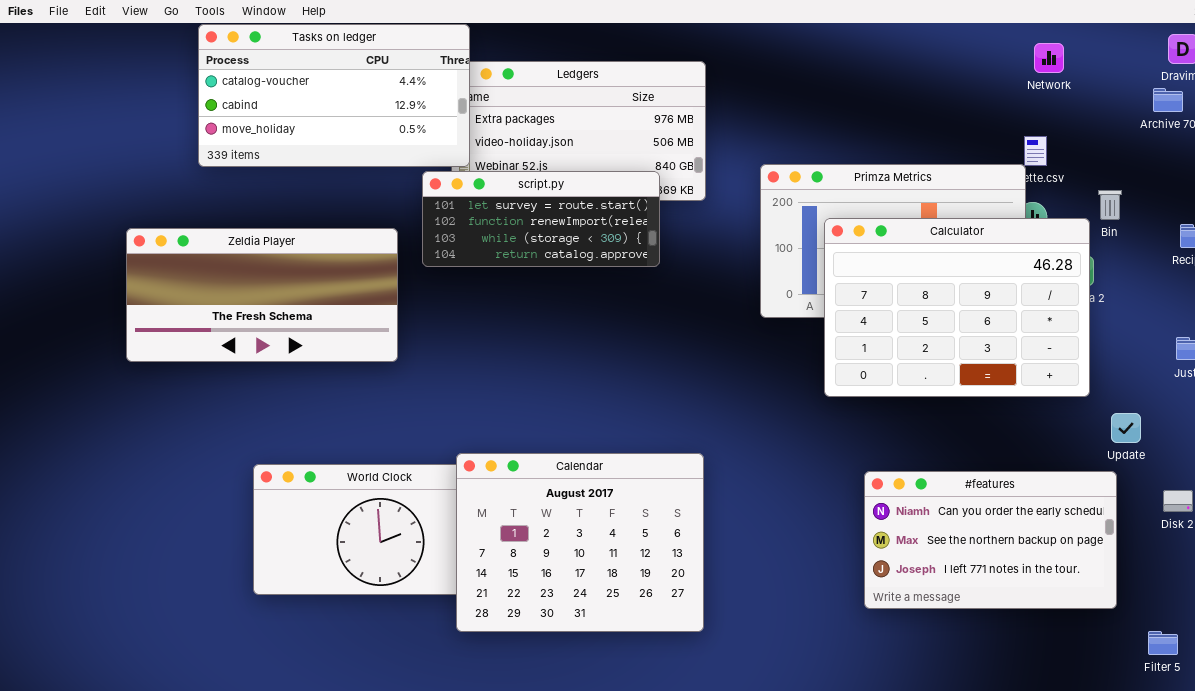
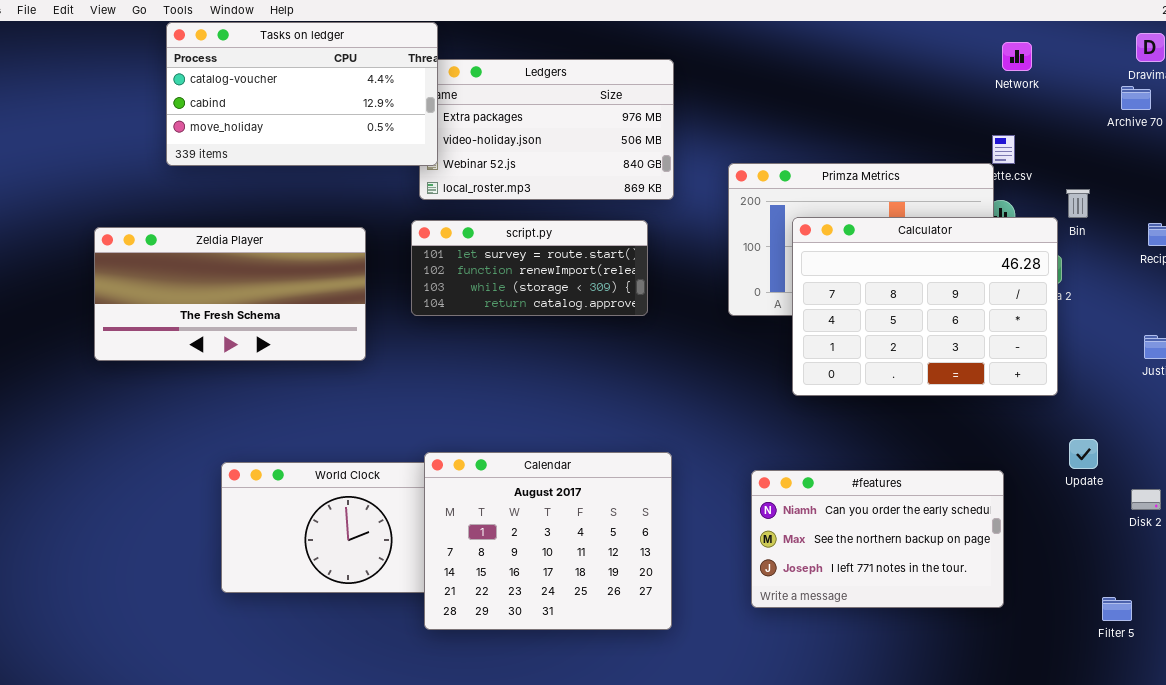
script.py: [422,171,660,267] -> [411,220,648,316], moved
Update: [1111,413,1141,443] -> [1069,439,1098,469], moved
#features: [864,471,1117,609] -> [751,470,1004,608], moved
Filter 5: [1148,631,1178,655] -> [1102,597,1132,621], moved

